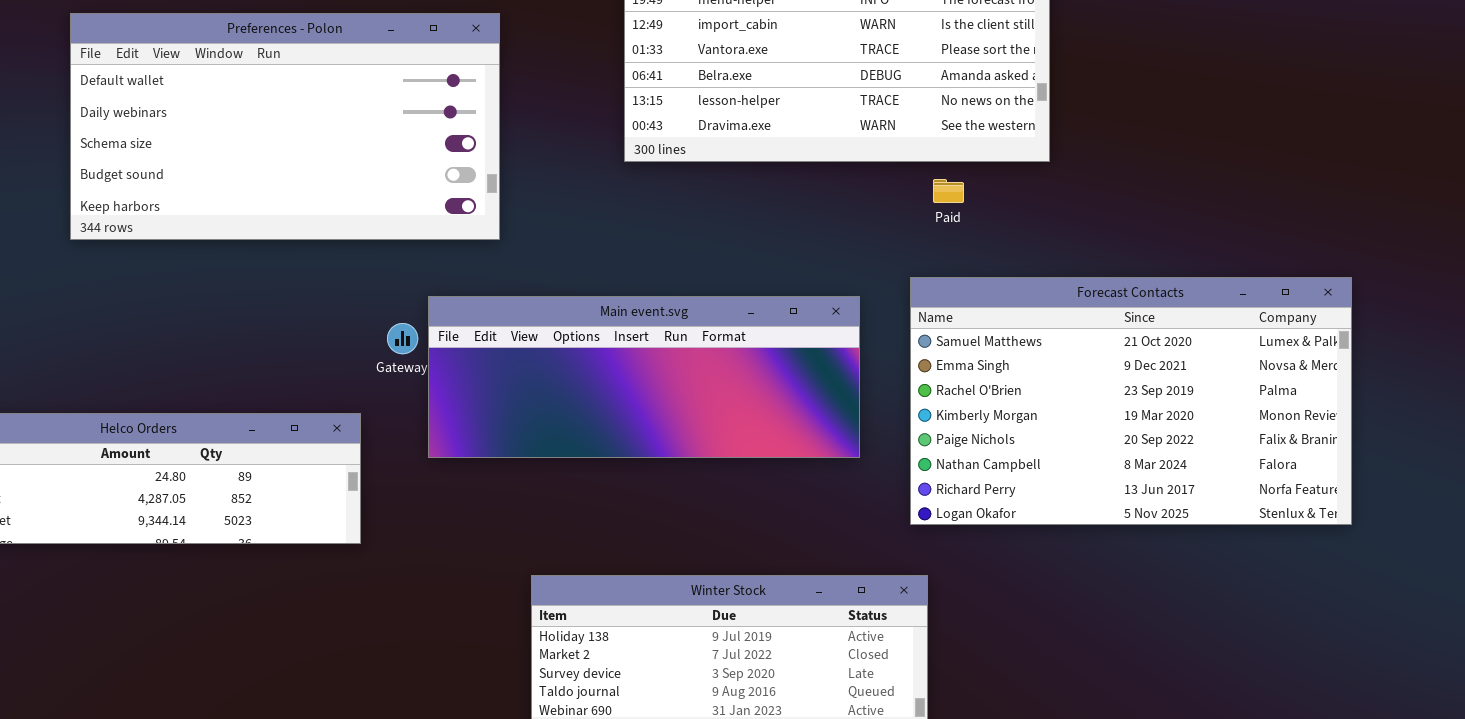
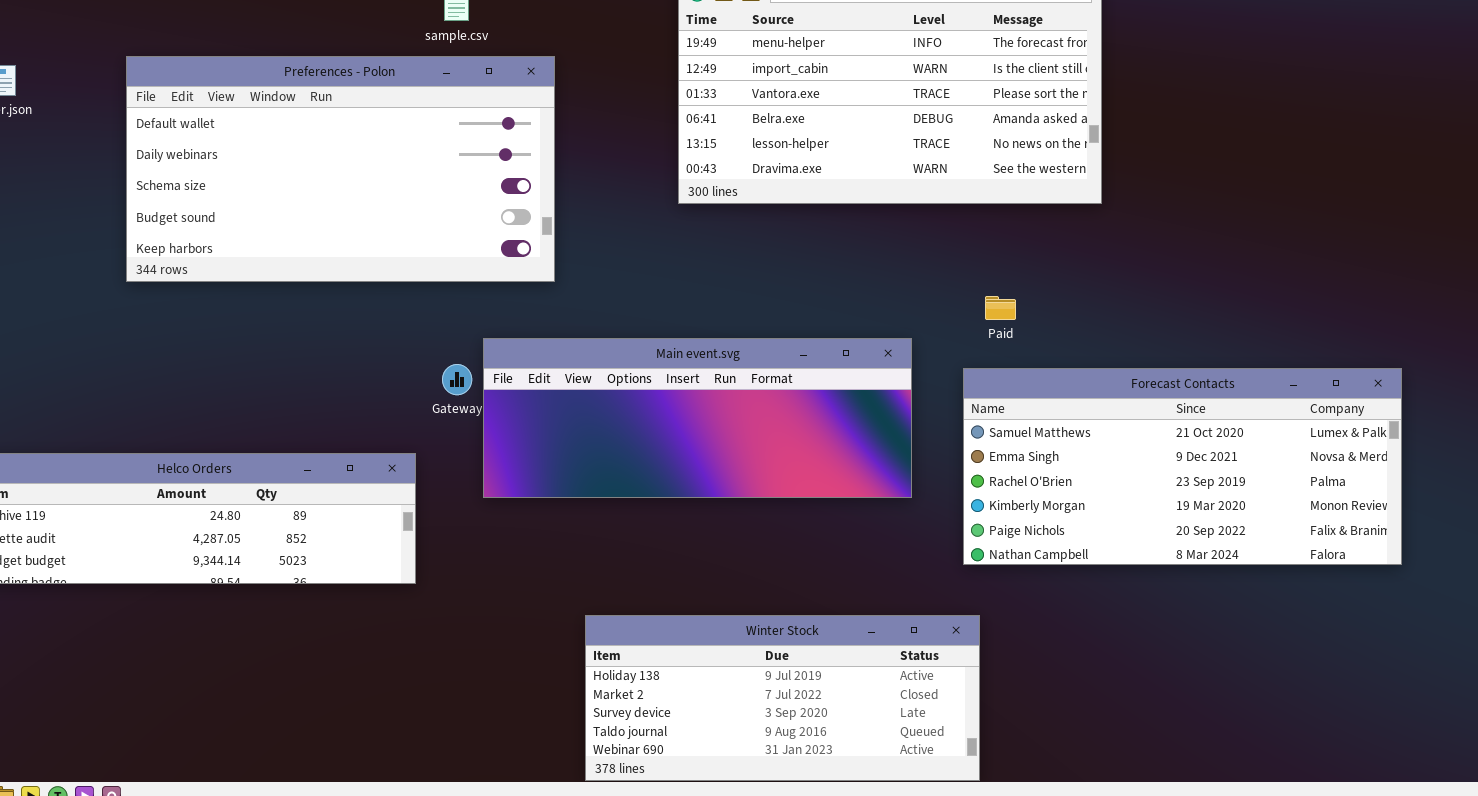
Paid: [933,179,964,203] -> [985,296,1016,320], moved
Forecast Contacts: [910,277,1352,525] -> [963,368,1402,565], resized

